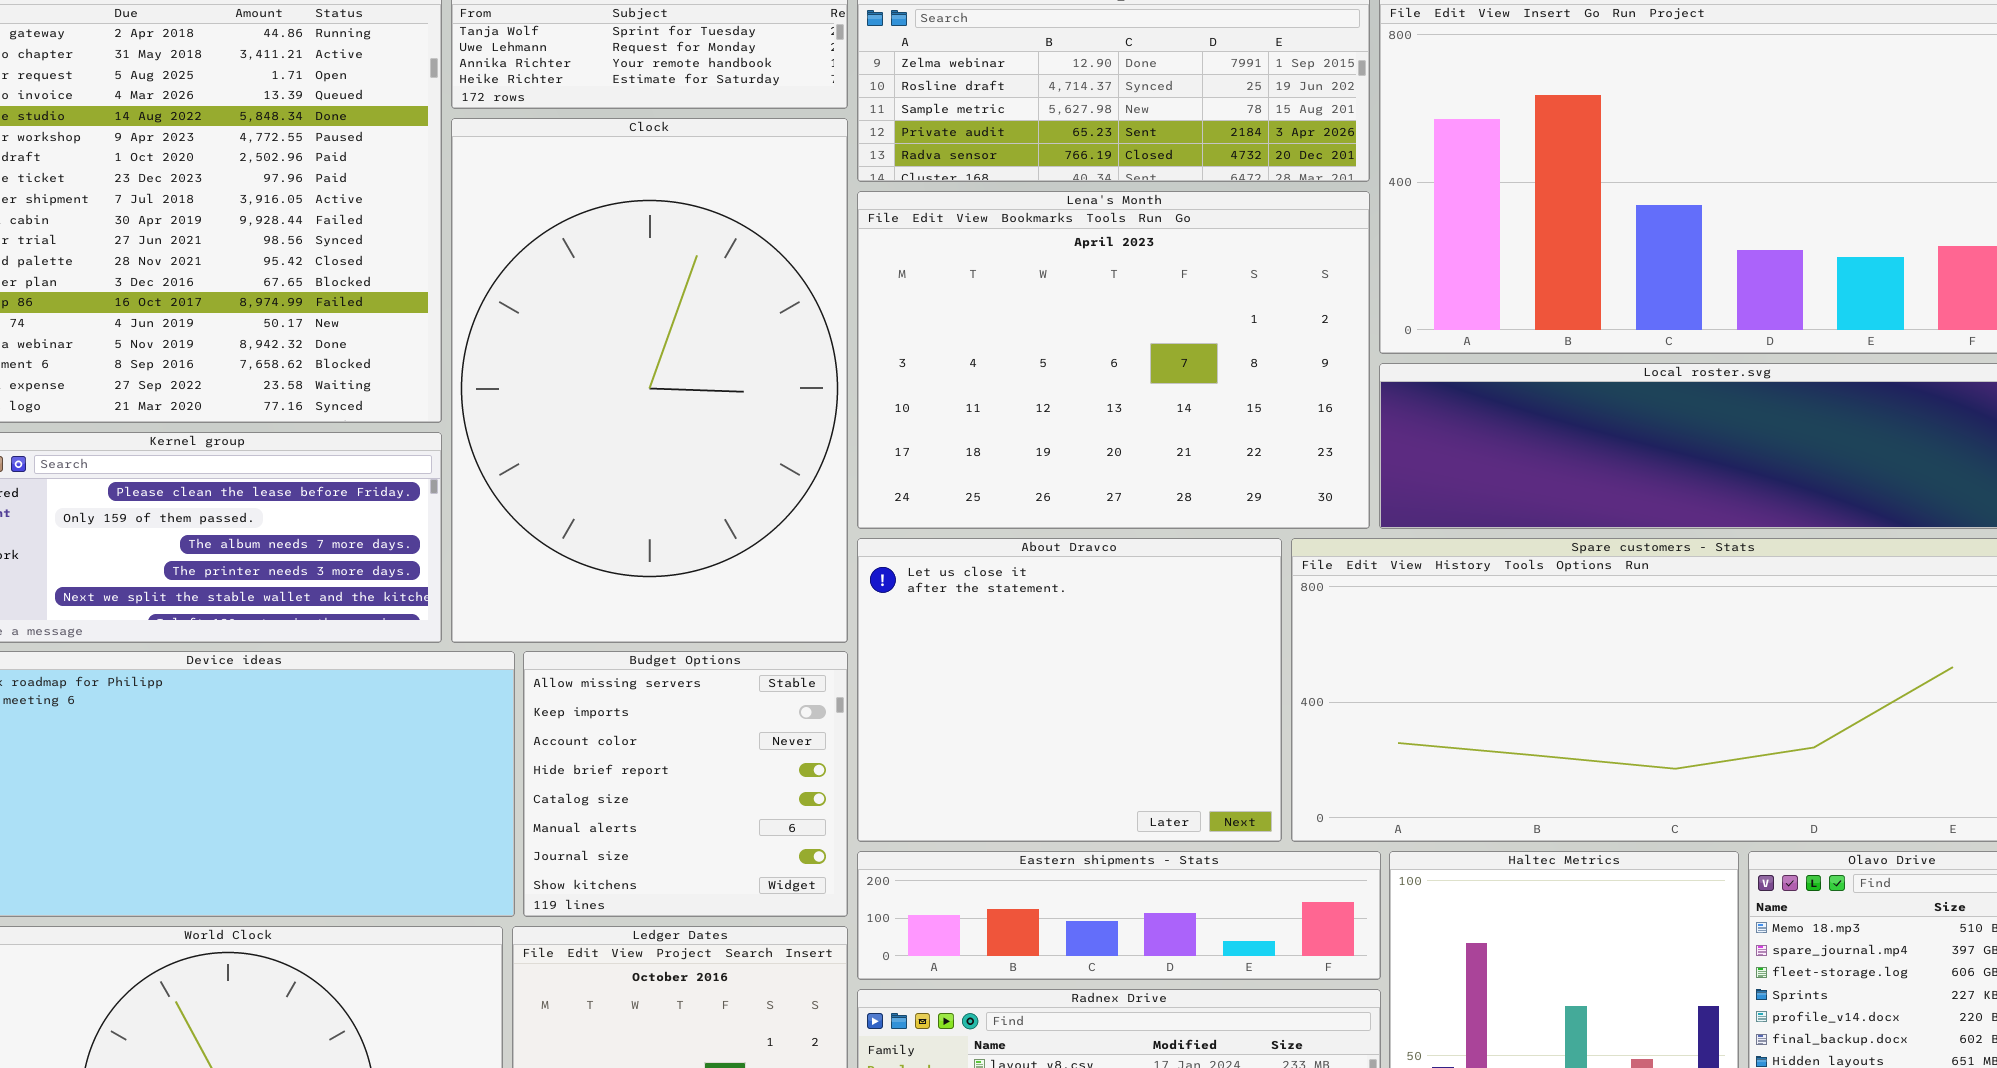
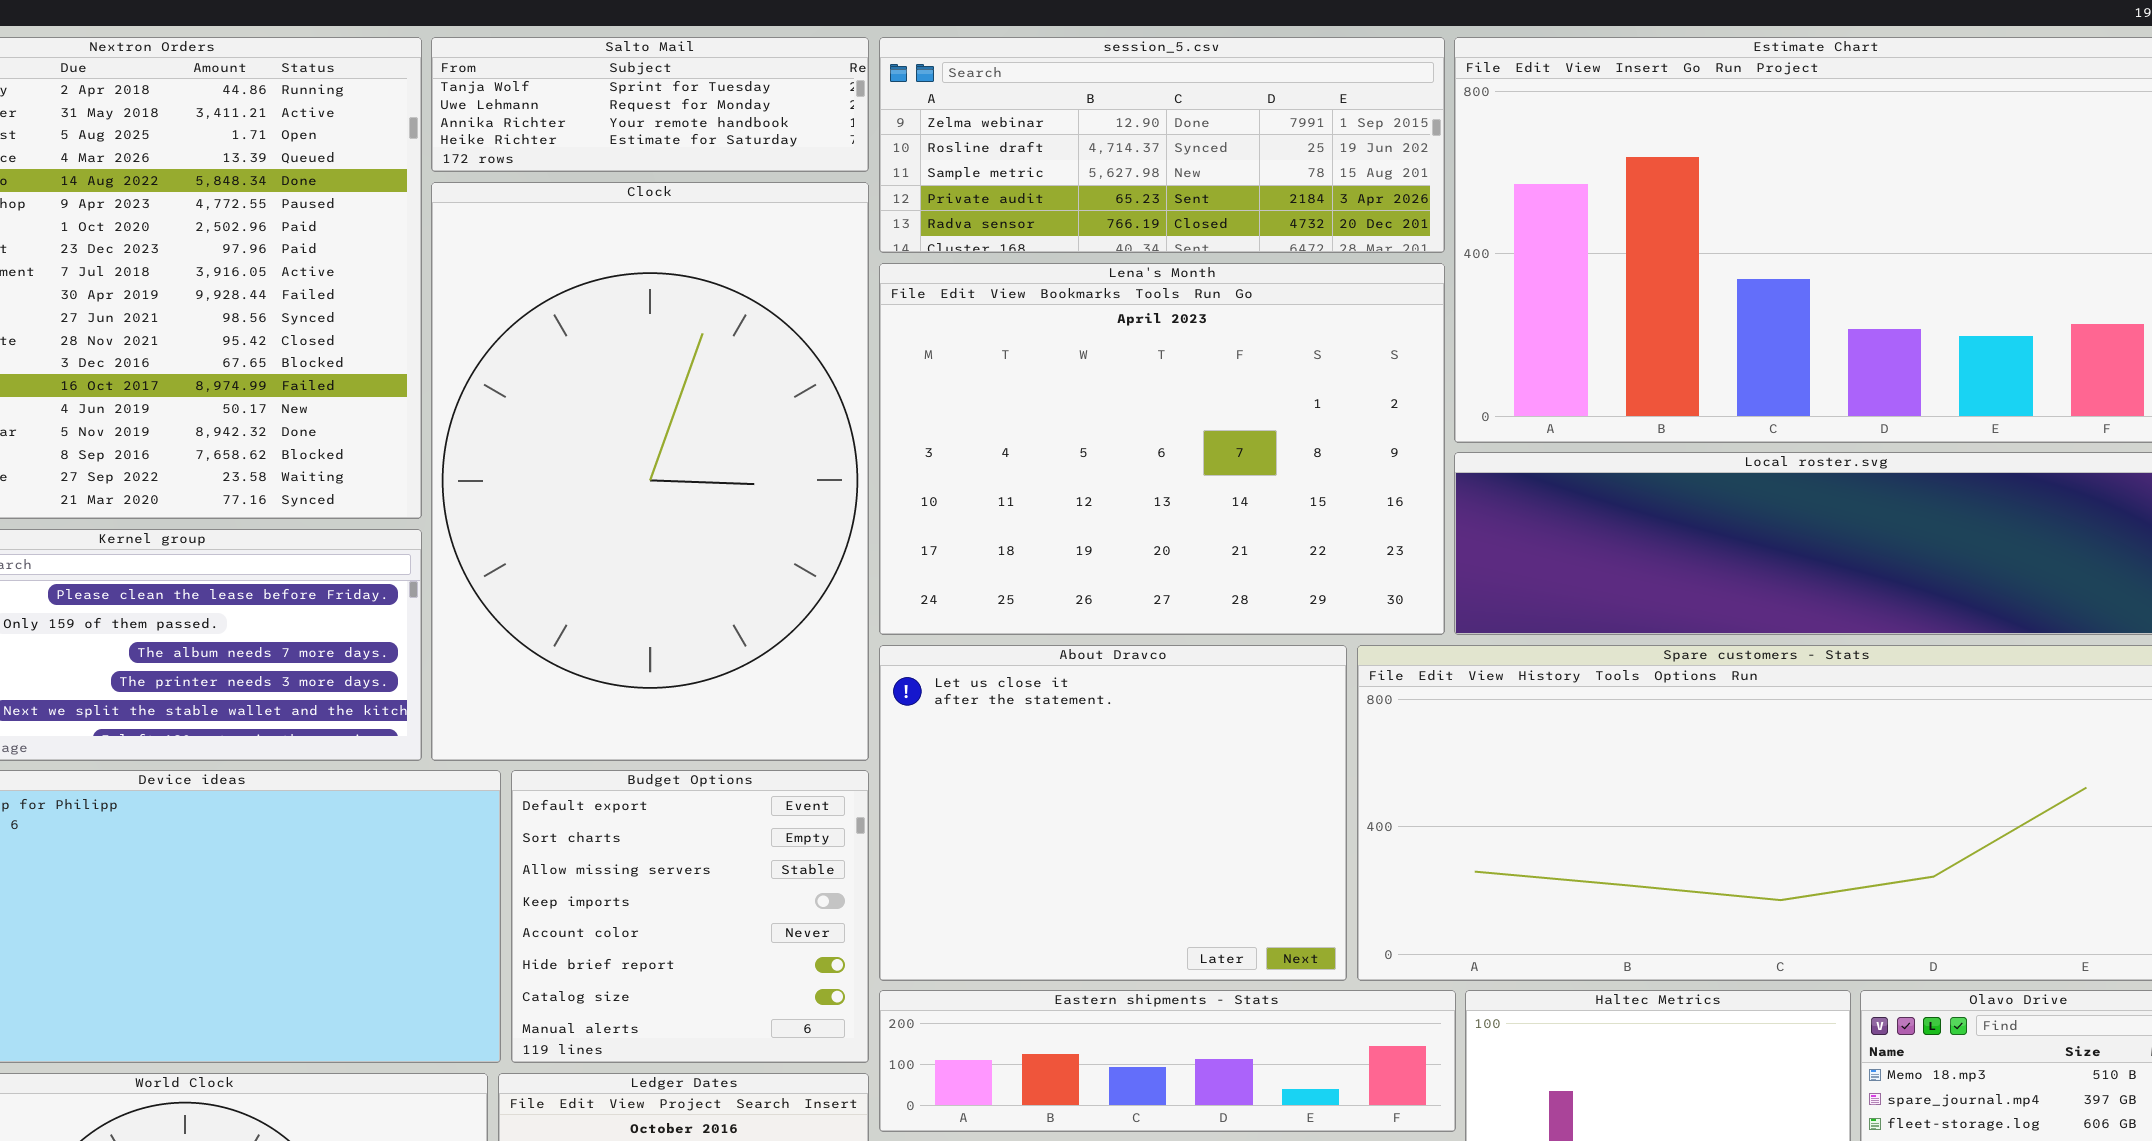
Budget Options: [523,651,848,917] -> [511,770,869,1063], scrolled up 2 rows

